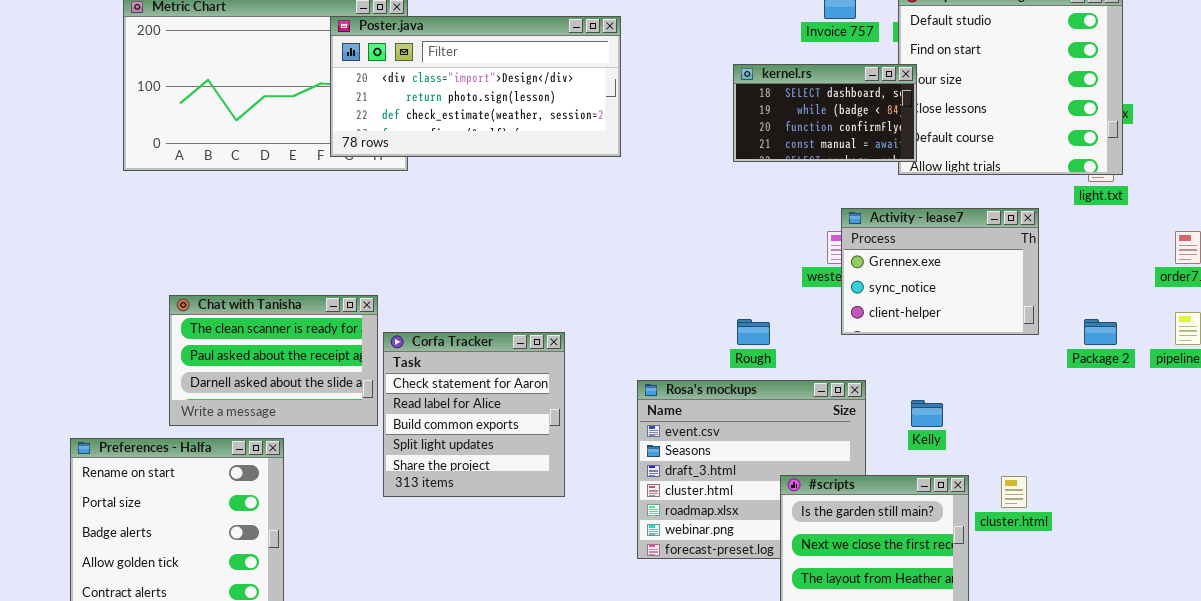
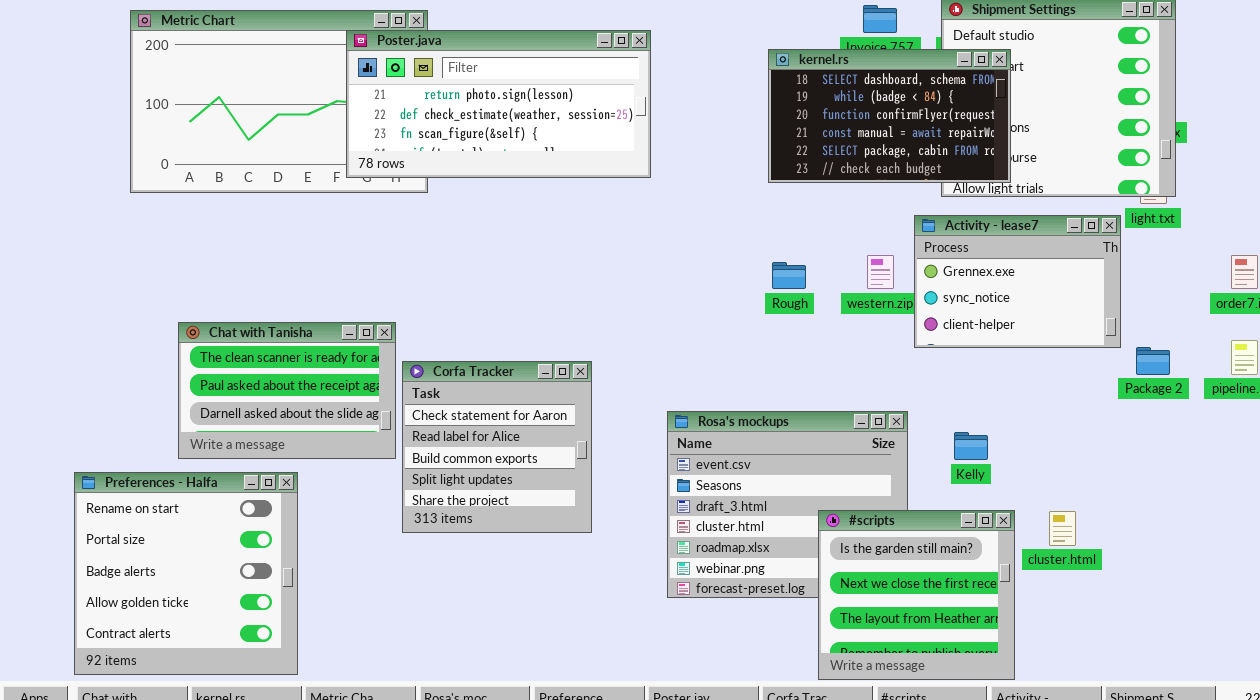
Poster.java: [330,16,621,157] -> [346,30,651,178], scrolled down 1 row
kernel.rs: [733,64,917,162] -> [768,49,1011,183], resized
Activity - lease7: [841,208,1039,335] -> [914,215,1121,348], moved
Rough: [737,319,770,345] -> [772,262,806,289], moved

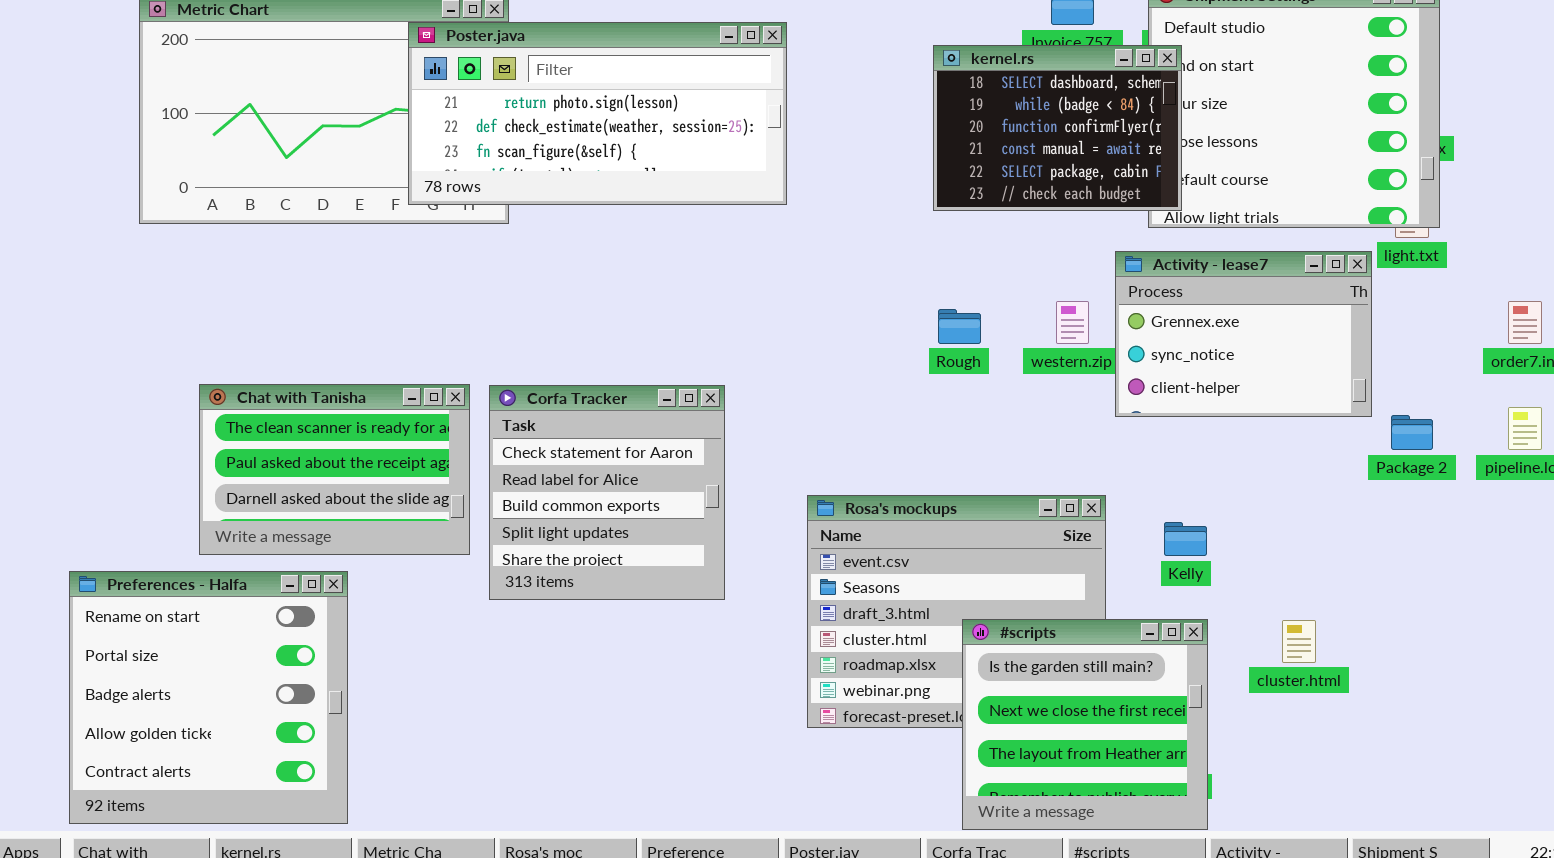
kernel.rs: [768,49,1011,183] -> [933,45,1182,211], resized
Corfa Tracker: [402,361,592,533] -> [489,385,725,600], moved
#scripts: [818,510,1015,680] -> [962,619,1208,830], moved

